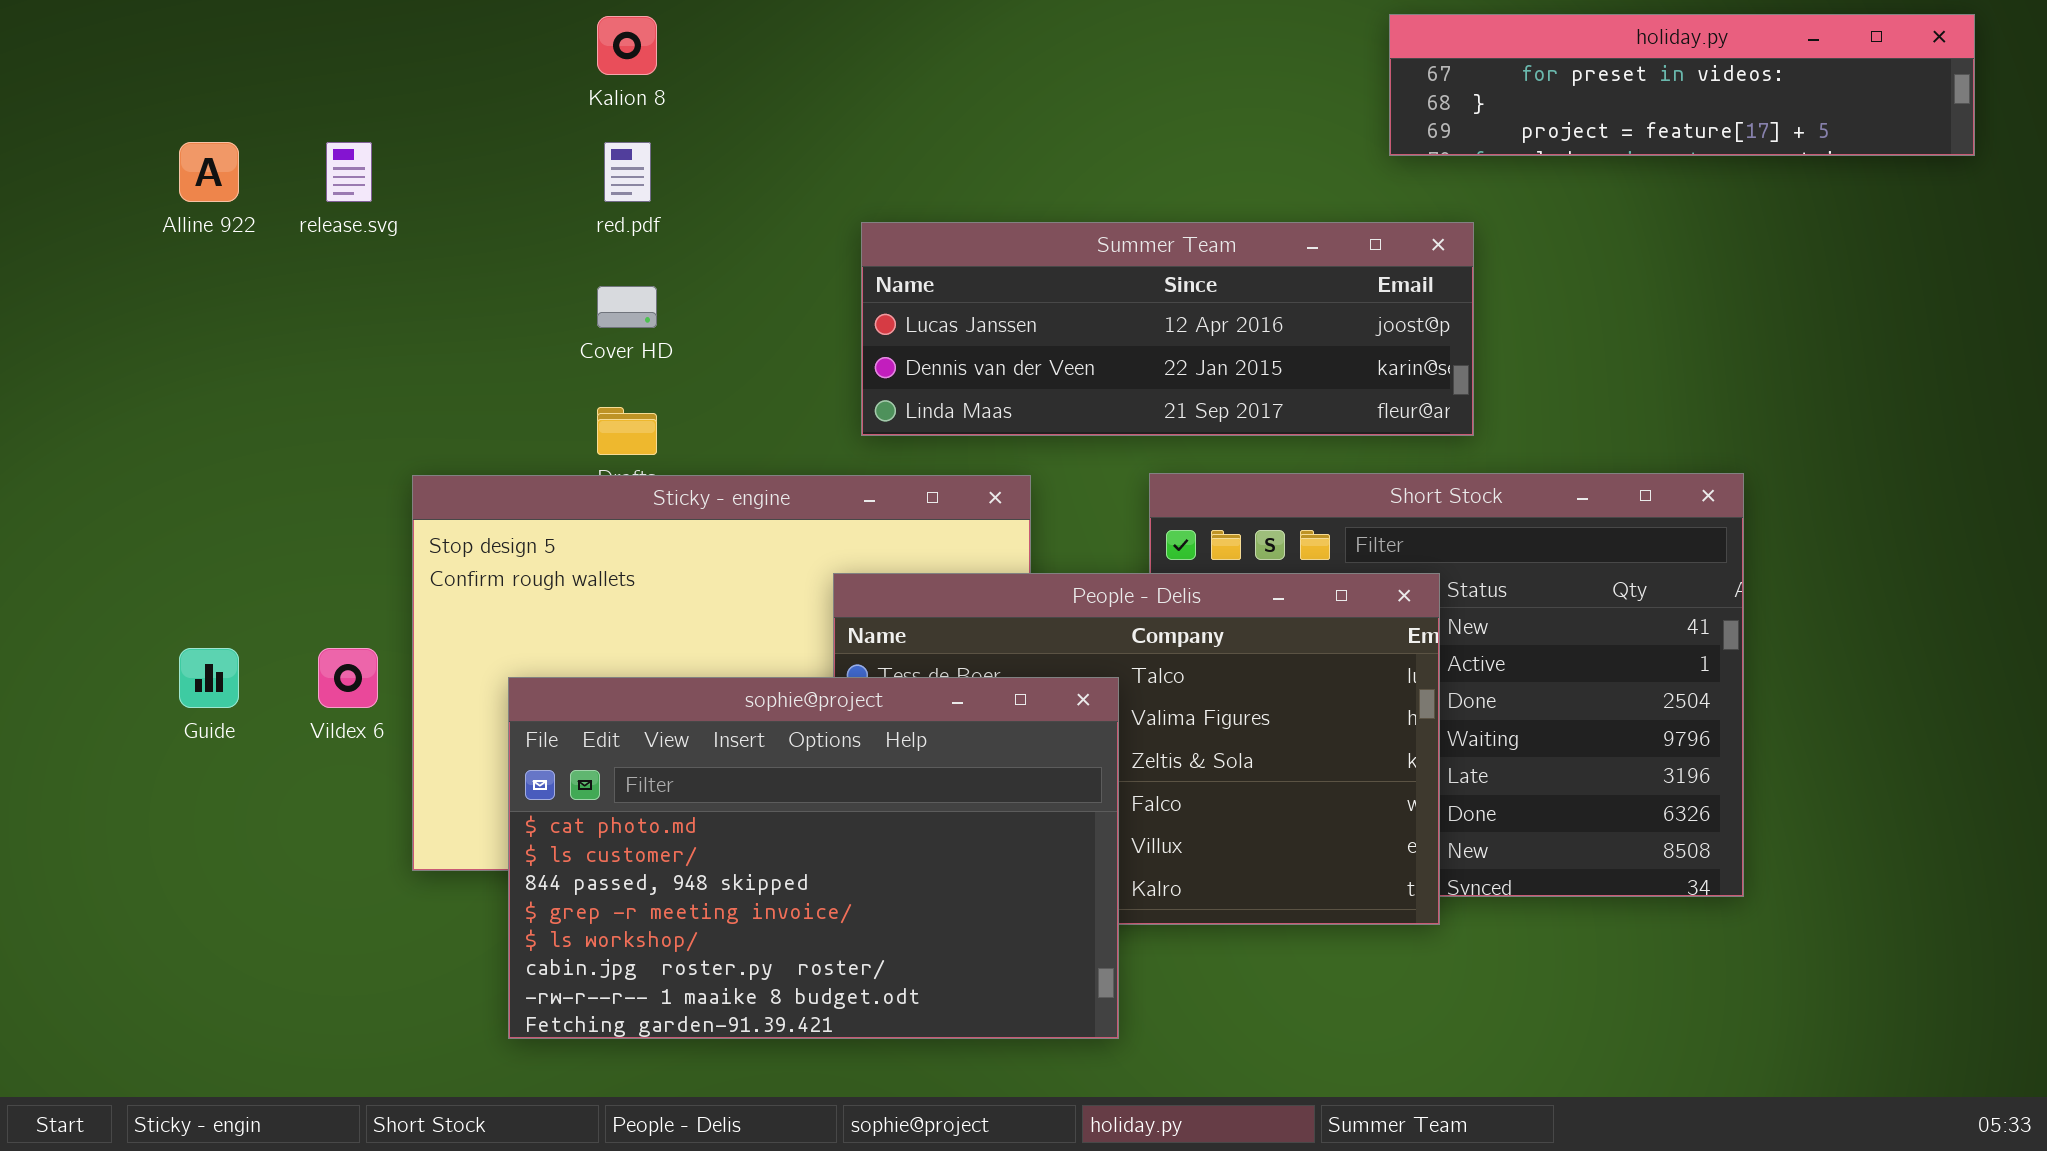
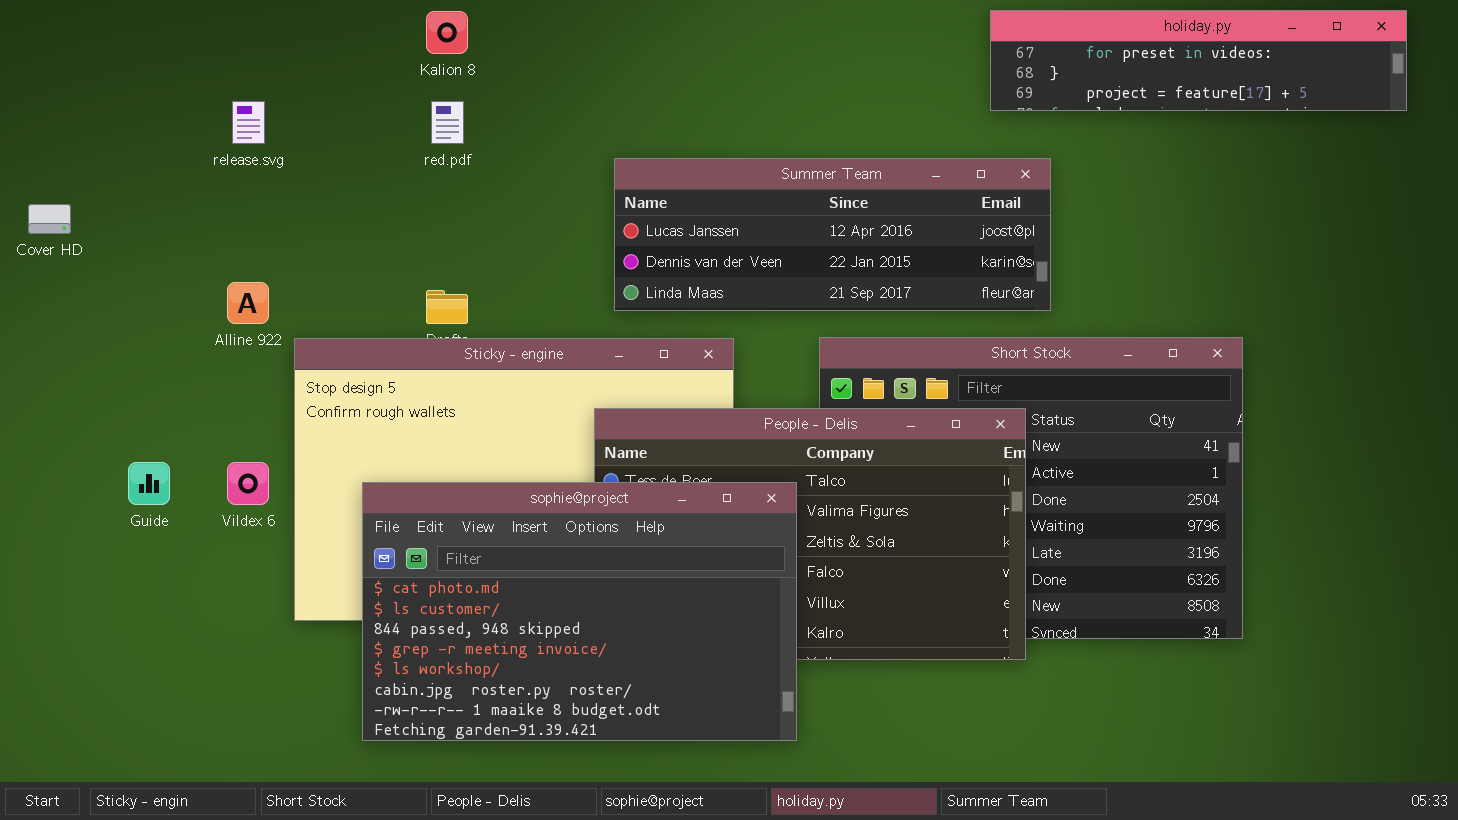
Alline 922: [179,142,239,202] -> [227,282,269,324], moved
Cover HD: [597,286,657,328] -> [28,204,71,234], moved

